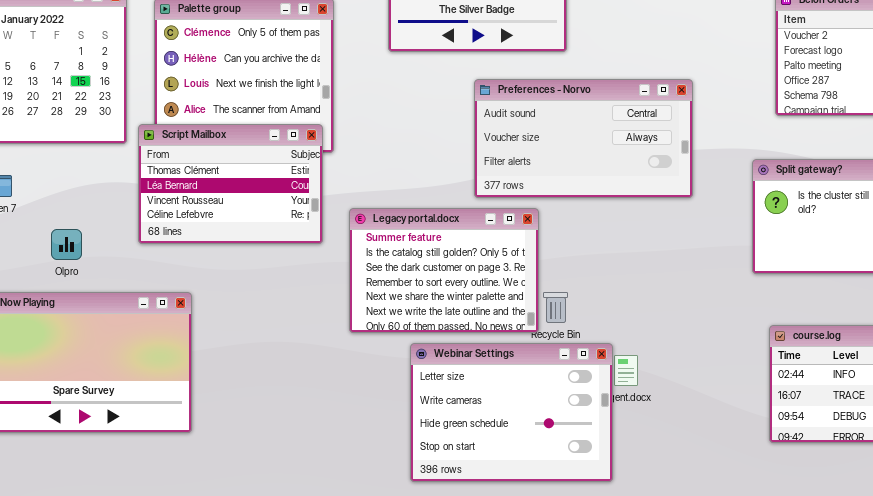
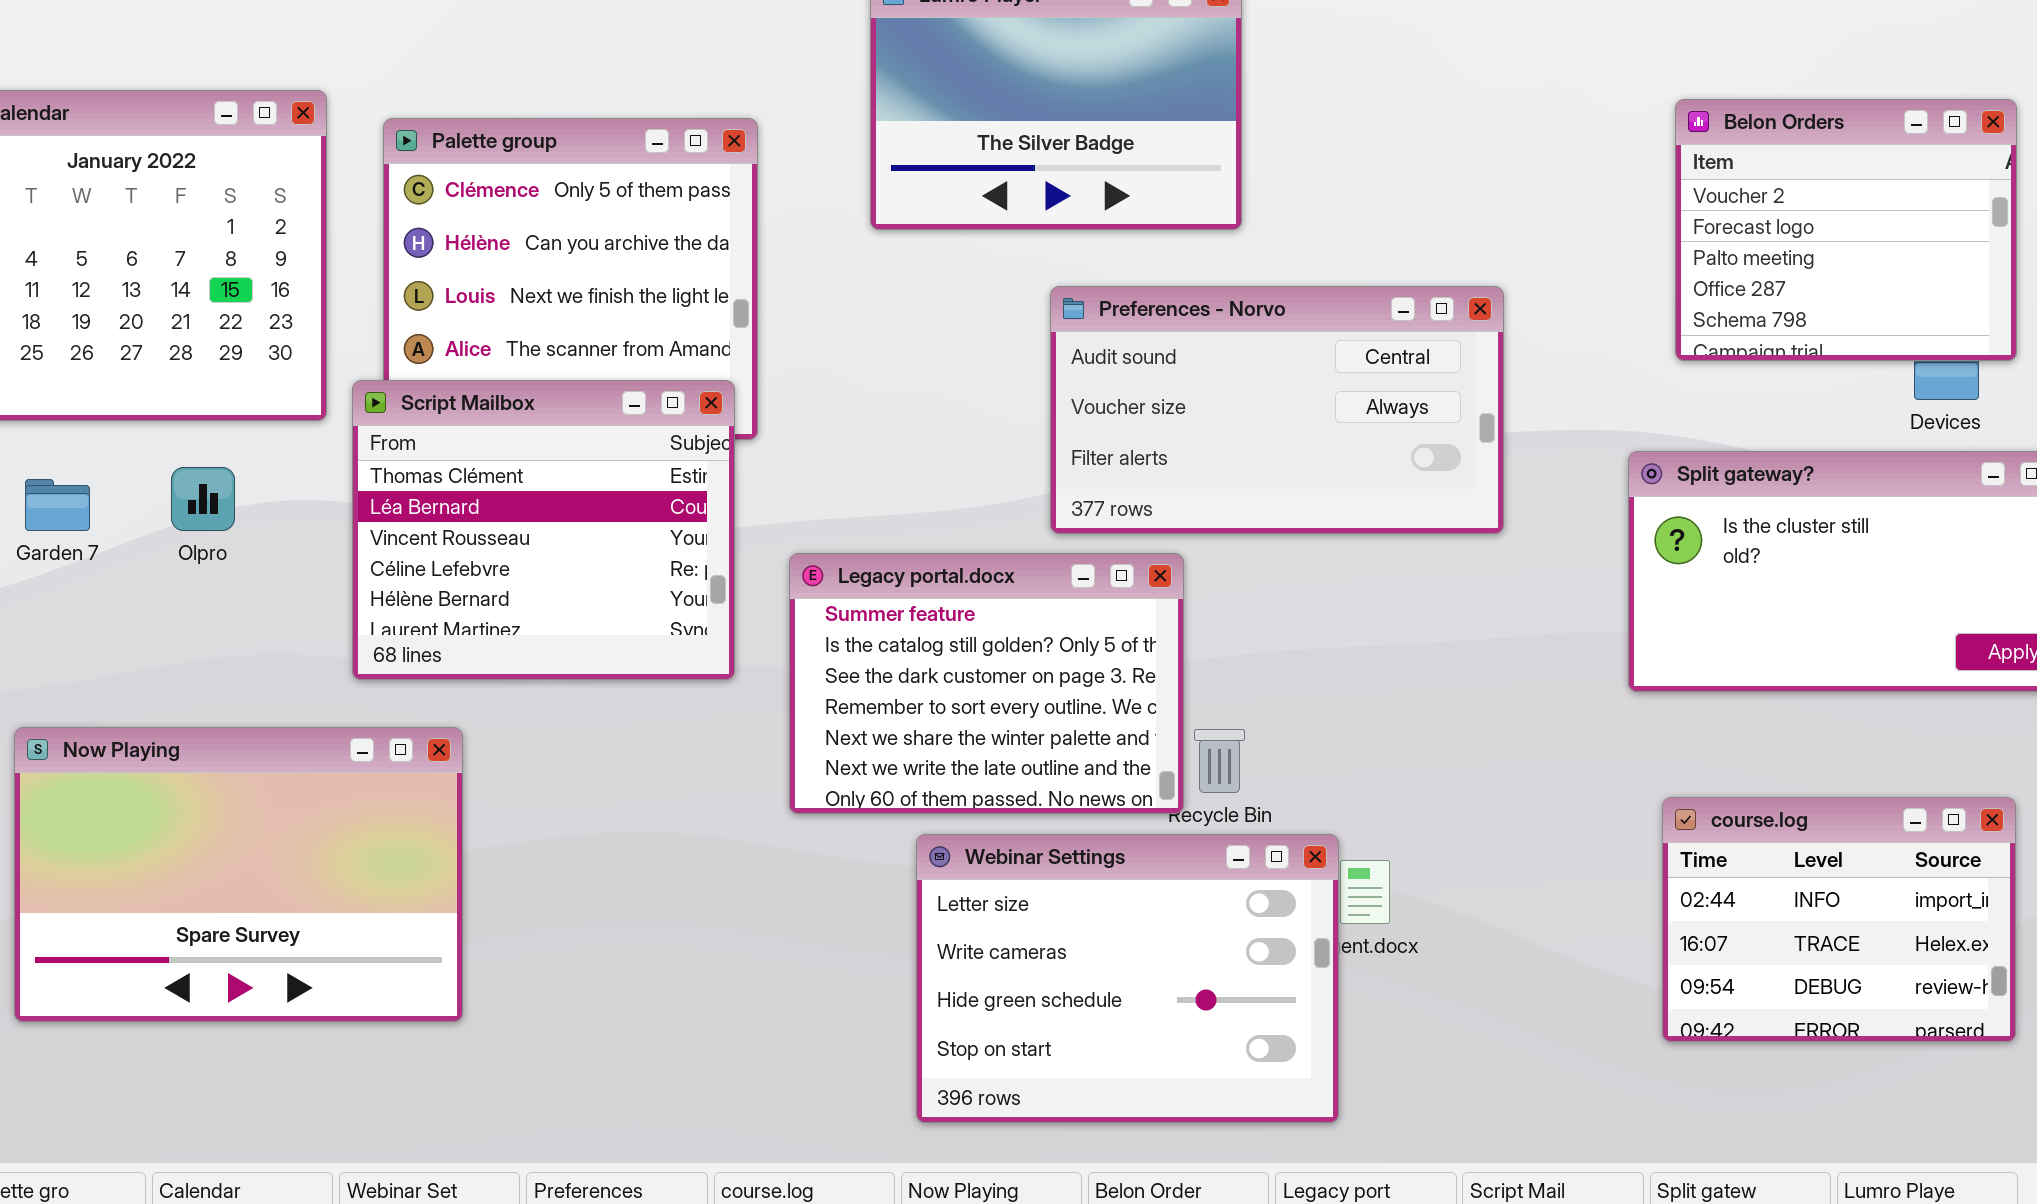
Script Mailbox: [138,124,323,244] -> [352,380,735,680], resized
Olpro: [51,229,82,260] -> [171,467,235,531], moved

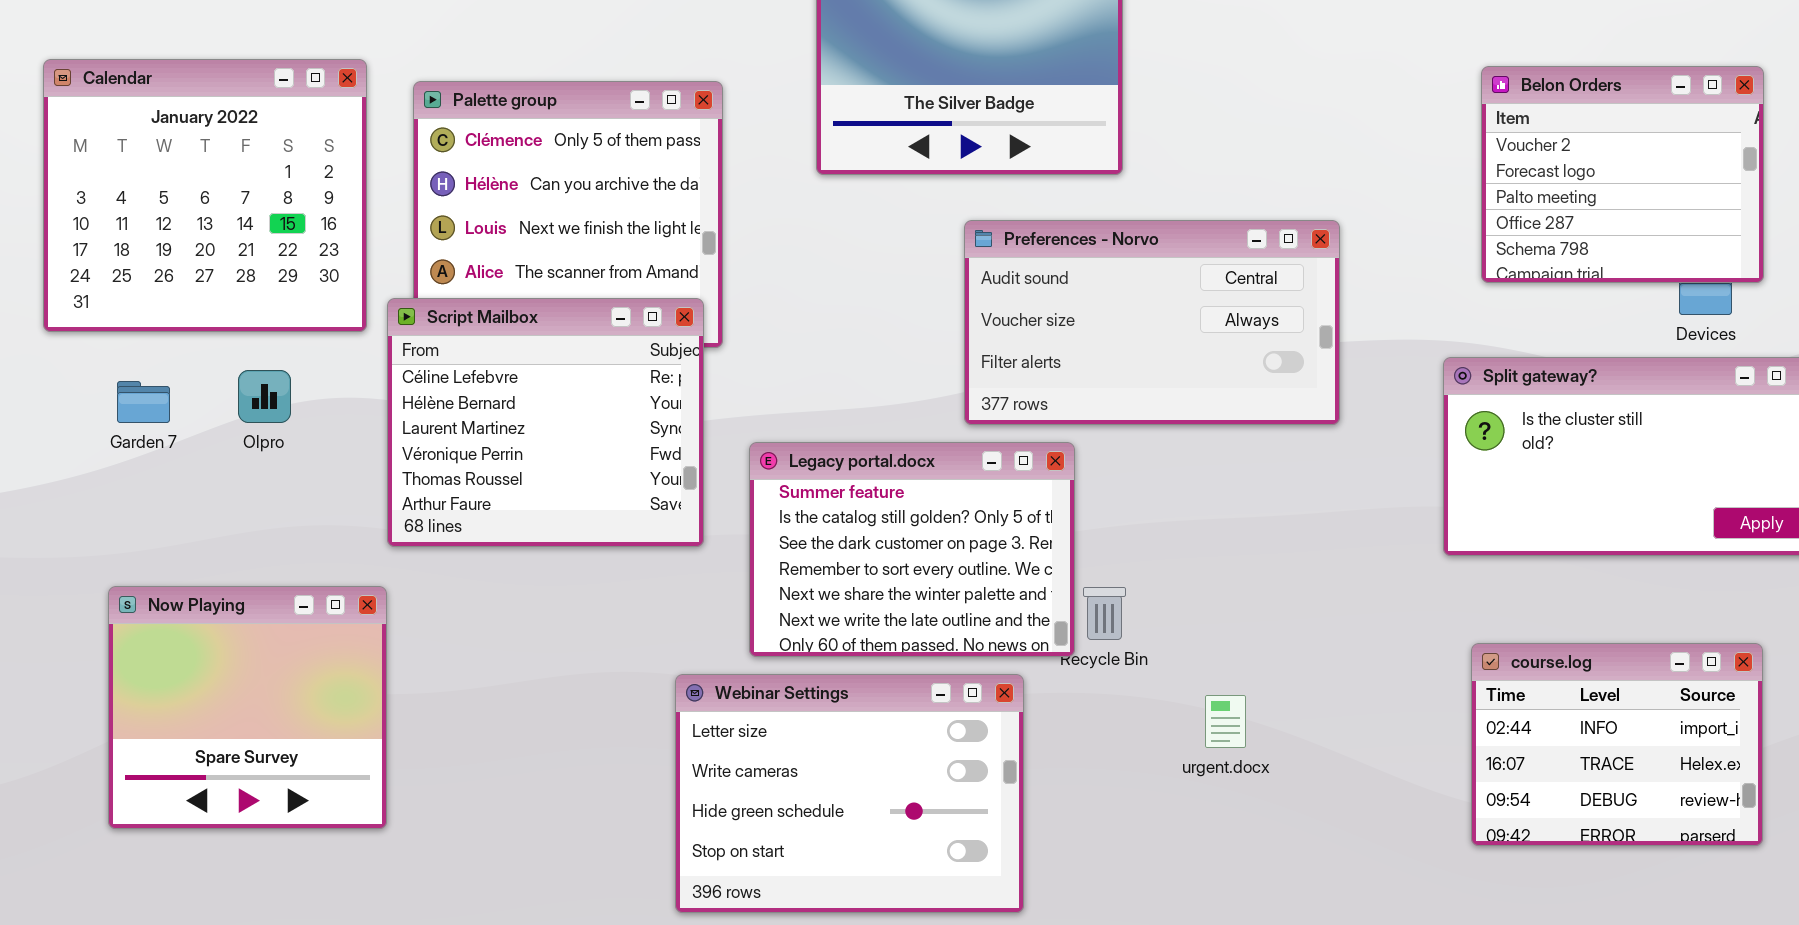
Script Mailbox: [352,380,735,680] -> [387,298,704,547], scrolled down 3 rows
Now Playing: [14,727,463,1022] -> [108,586,387,829], resized
Webinar Settings: [916,834,1339,1123] -> [675,674,1024,913], moved

